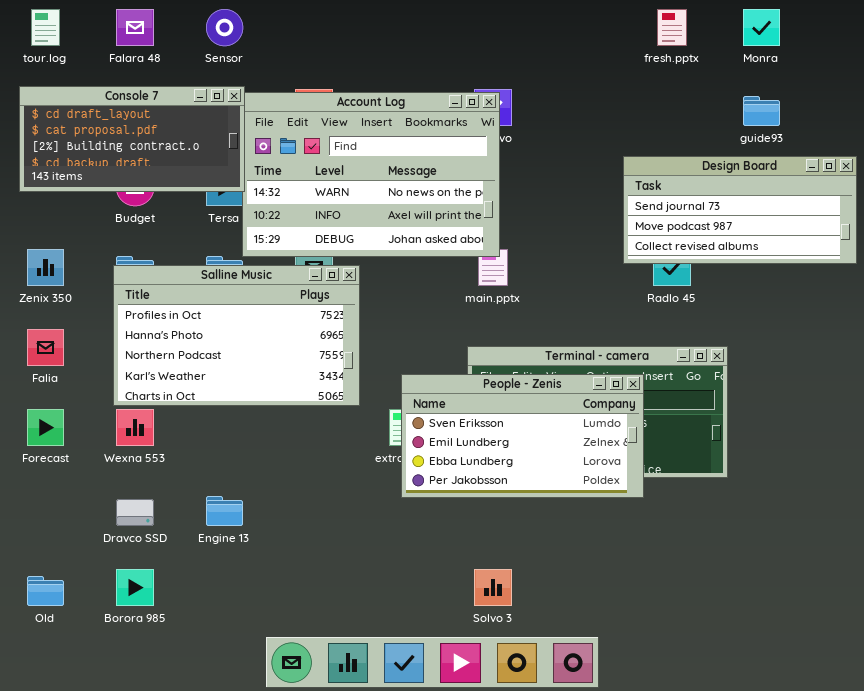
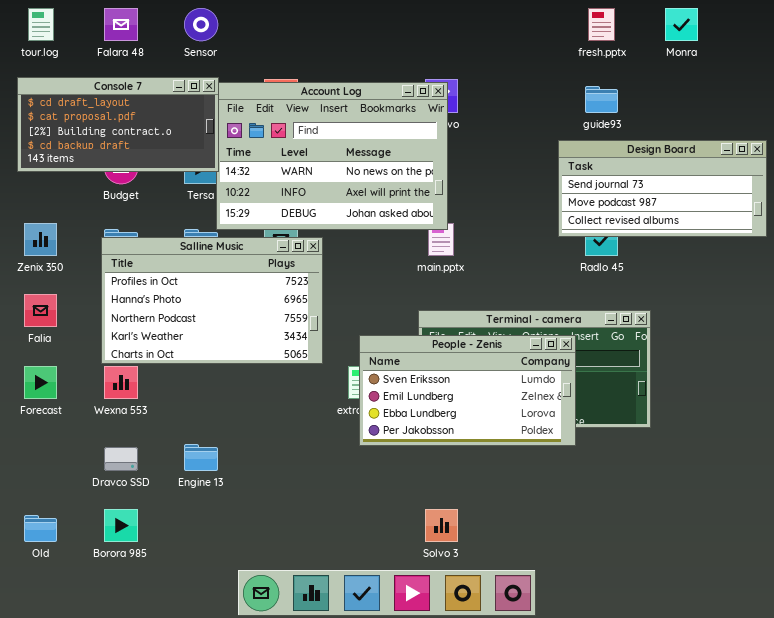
guide93: [743,96,780,126] -> [585,86,618,113], moved

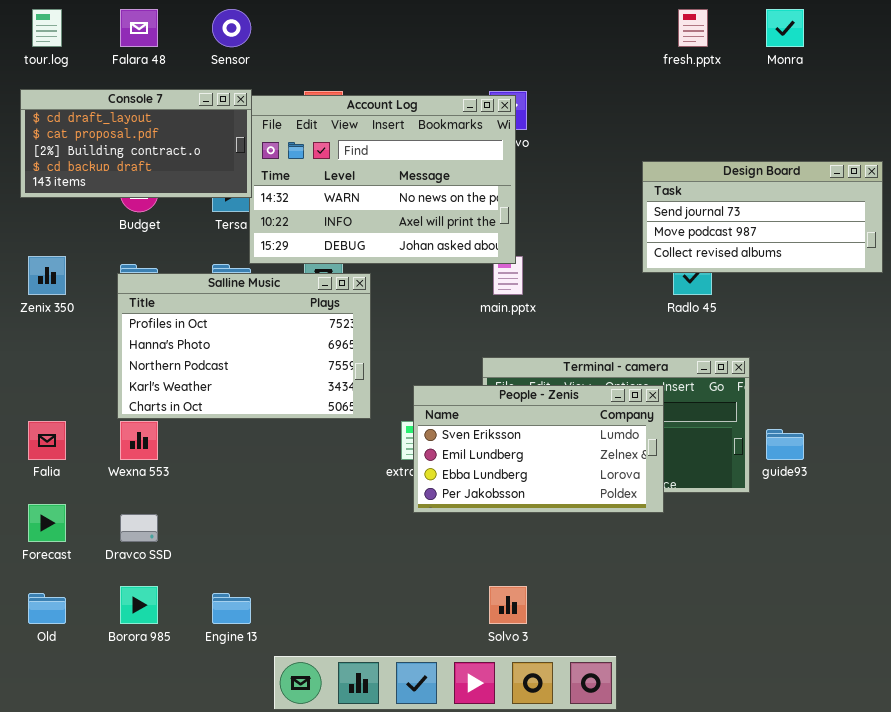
guide93: [585,86,618,113] -> [766,429,804,460], moved
Falia: [24,294,57,327] -> [28,421,66,460], moved
Forecast: [24,366,57,399] -> [28,504,66,542], moved
Engine 13: [184,444,218,471] -> [212,593,251,624], moved

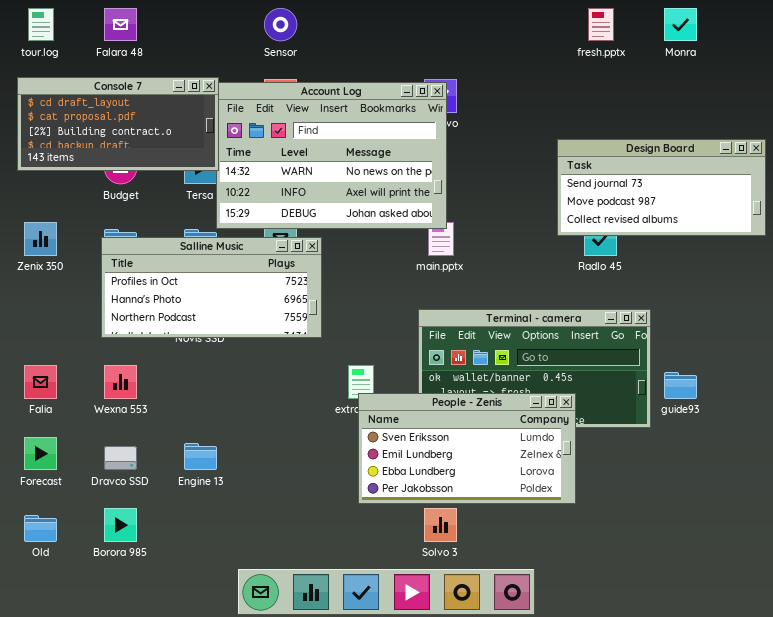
Sensor: [212,9,251,47] -> [264,8,297,41], moved
Salline Music: [117,273,371,419] -> [101,237,322,338], resized
People - Zenis: [413,385,664,513] -> [358,393,576,504], moved
Engine 13: [212,593,251,624] -> [184,443,217,470], moved

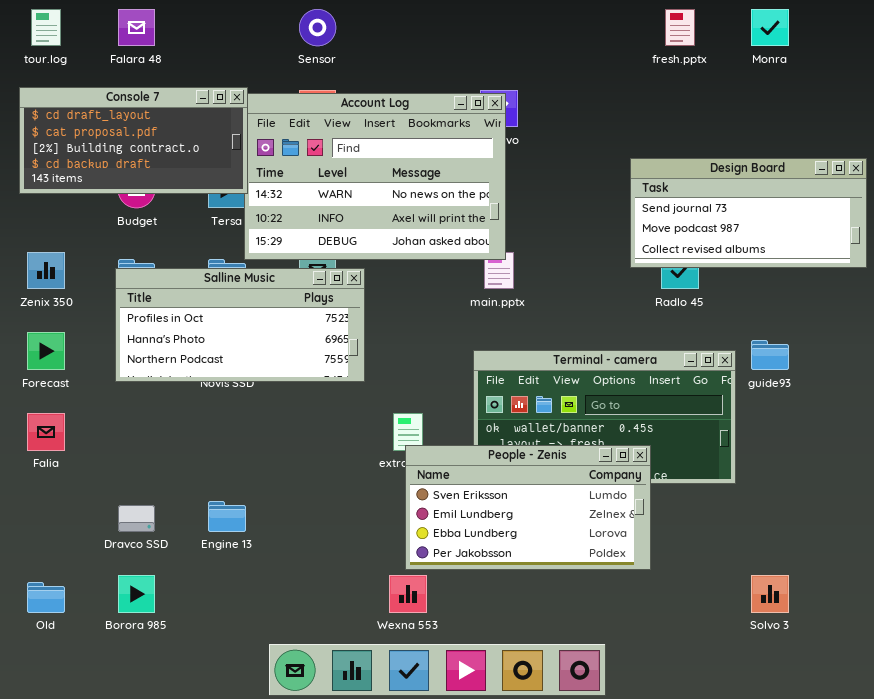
Wexna 553: [104,365,137,399] -> [389,575,427,613], moved
guide93: [664,372,697,399] -> [751,340,789,370], moved
Forecast: [24,437,57,470] -> [27,332,65,370], moved
Solvo 3: [424,508,457,542] -> [751,575,789,613], moved

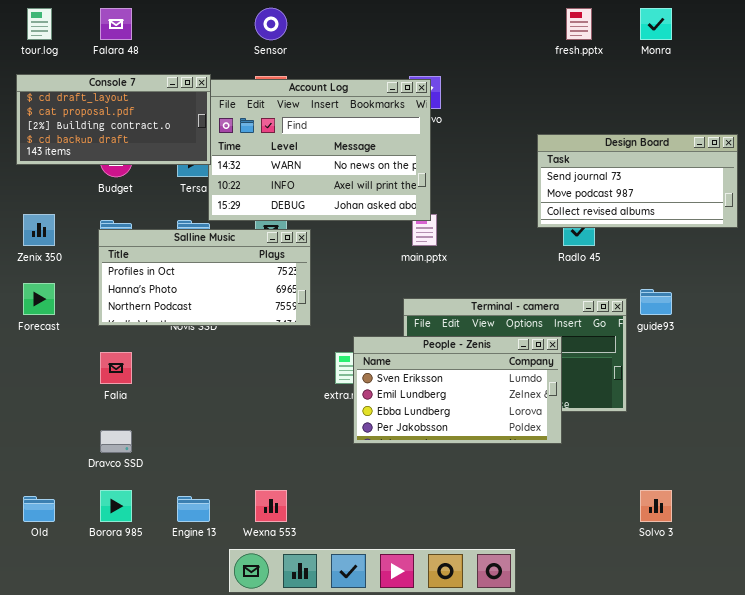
Falia: [27,413,65,451] -> [100,352,132,384], moved
People - Zenis: [405,445,651,570] -> [353,336,562,444], moved
Engine 13: [208,501,246,532] -> [177,496,210,522], moved
Wexna 553: [389,575,427,613] -> [255,490,287,522], moved

